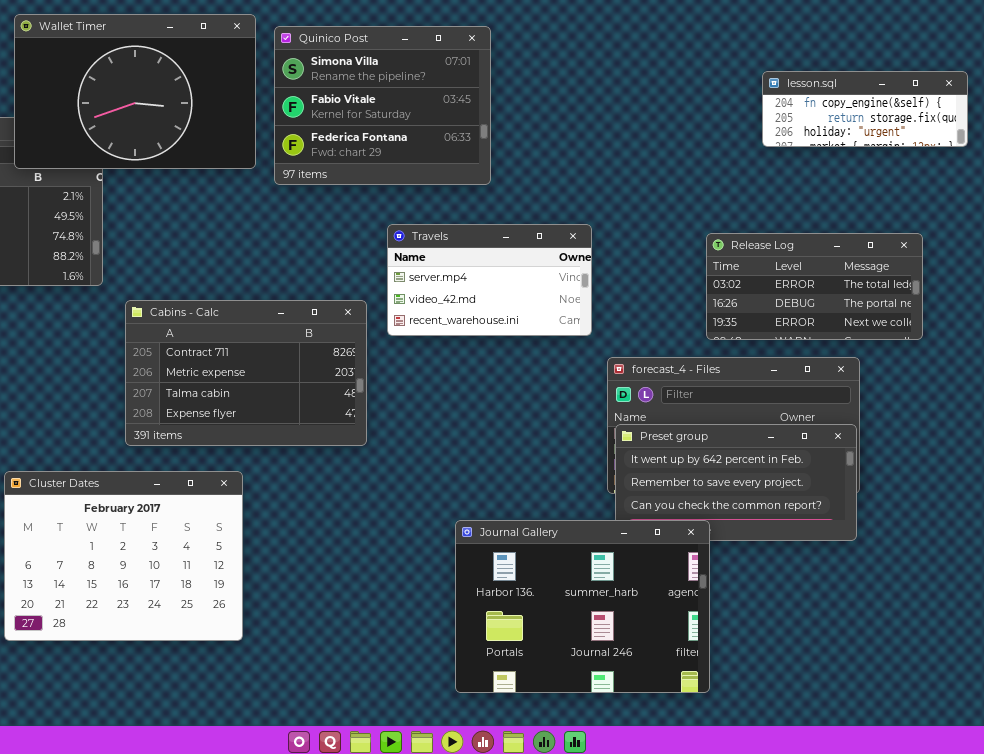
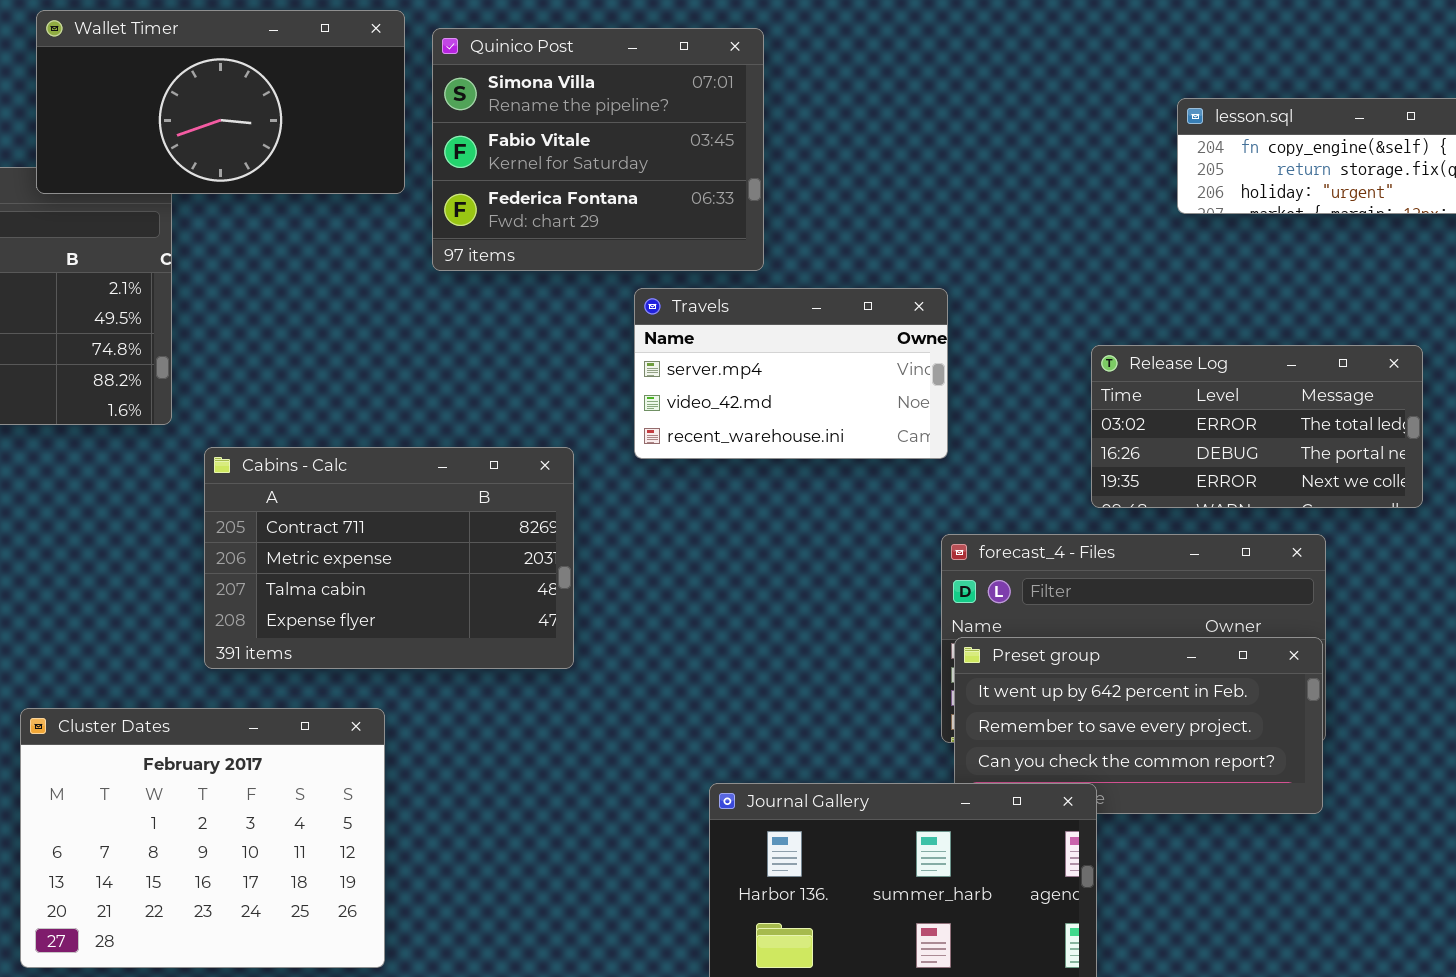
Wallet Timer: [14,14,256,169] -> [36,10,405,194], resized
Travels: [387,224,592,336] -> [634,288,948,459], moved

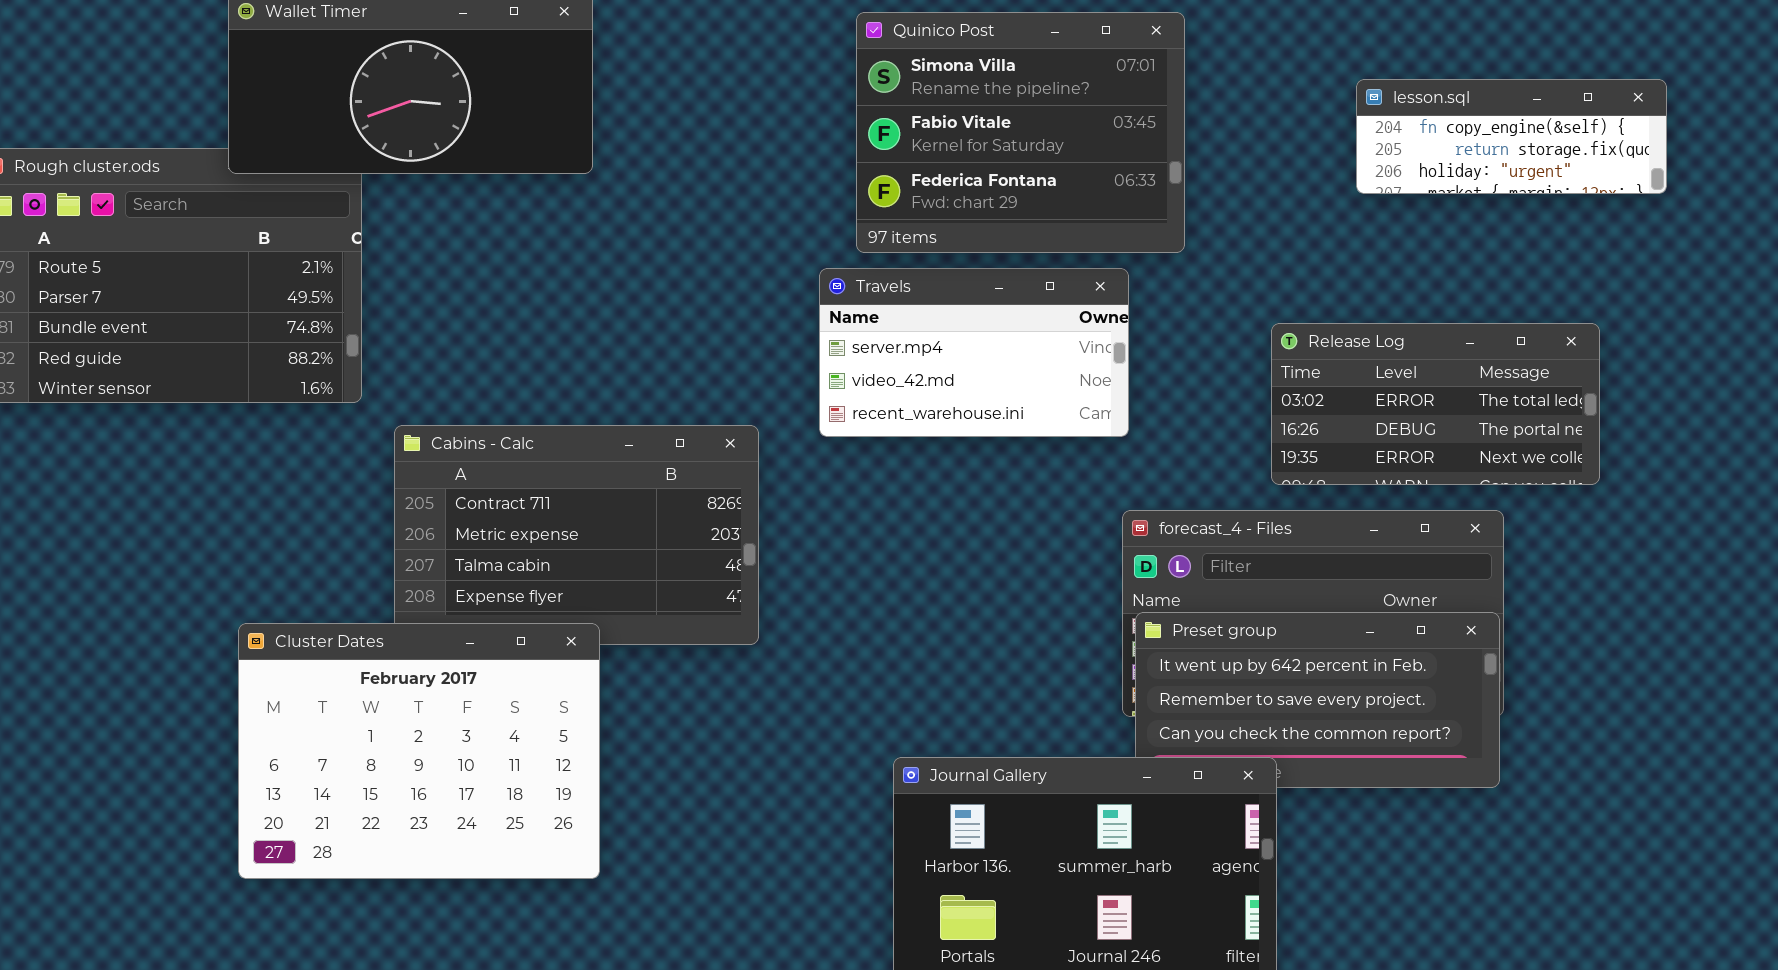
Quinico Post: [432,28,764,271] -> [856,12,1185,253], moved
Cluster Dates: [20,708,385,968] -> [238,623,600,879], moved

